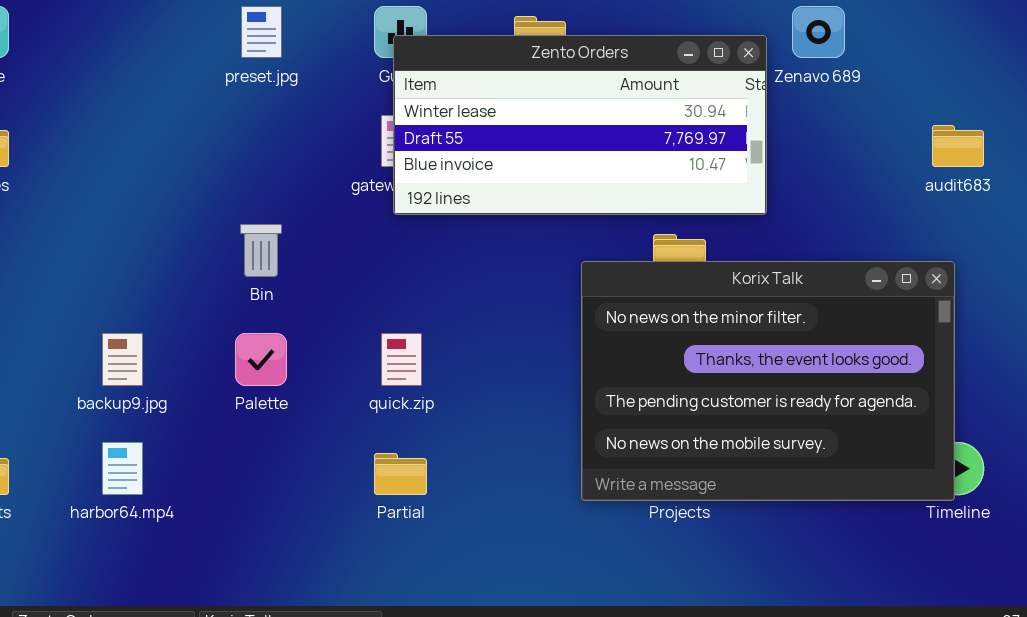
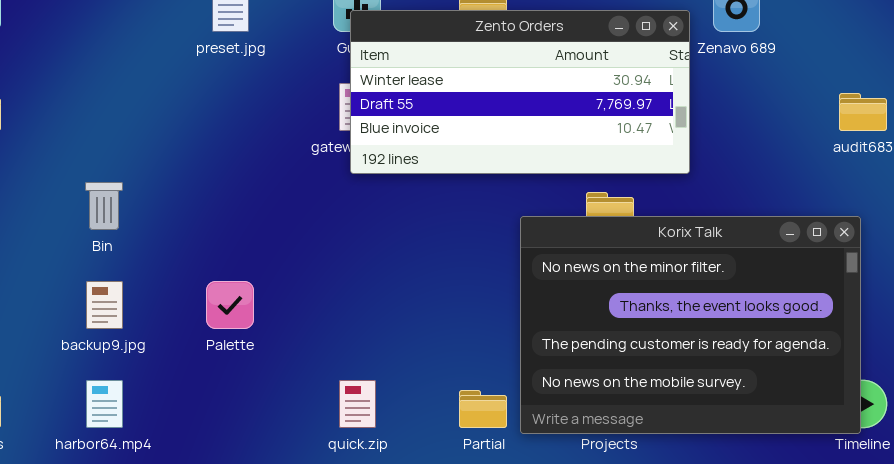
Bin: [240,224,282,277] -> [85,182,123,230], moved
quick.zip: [381,333,422,386] -> [339,380,376,428], moved
Partial: [374,453,427,495] -> [459,390,507,428], moved

